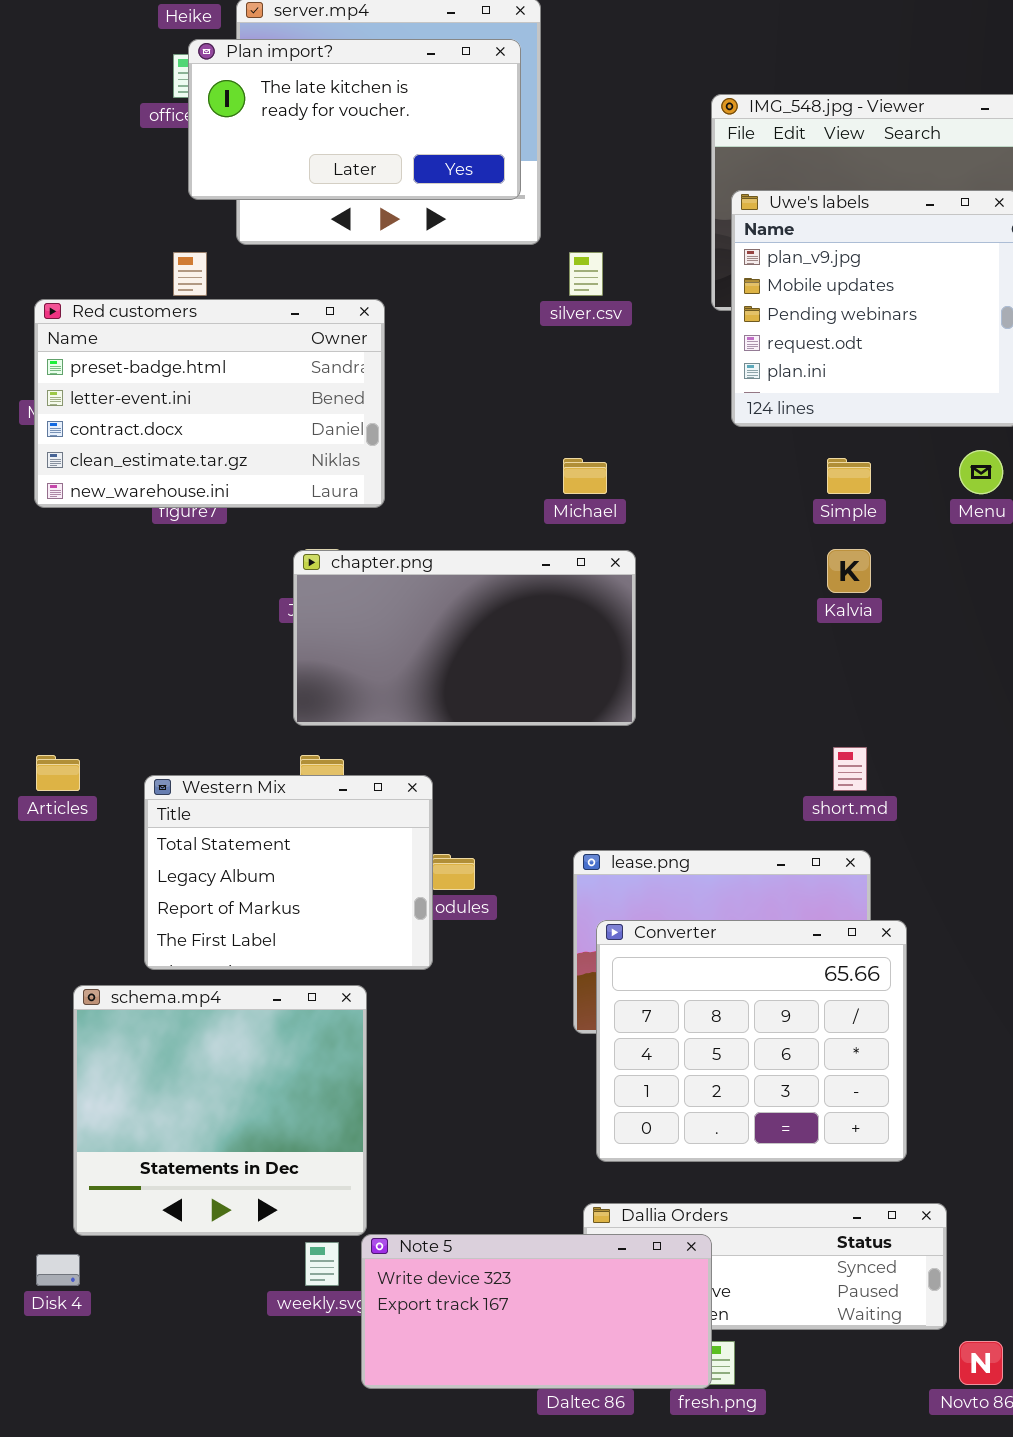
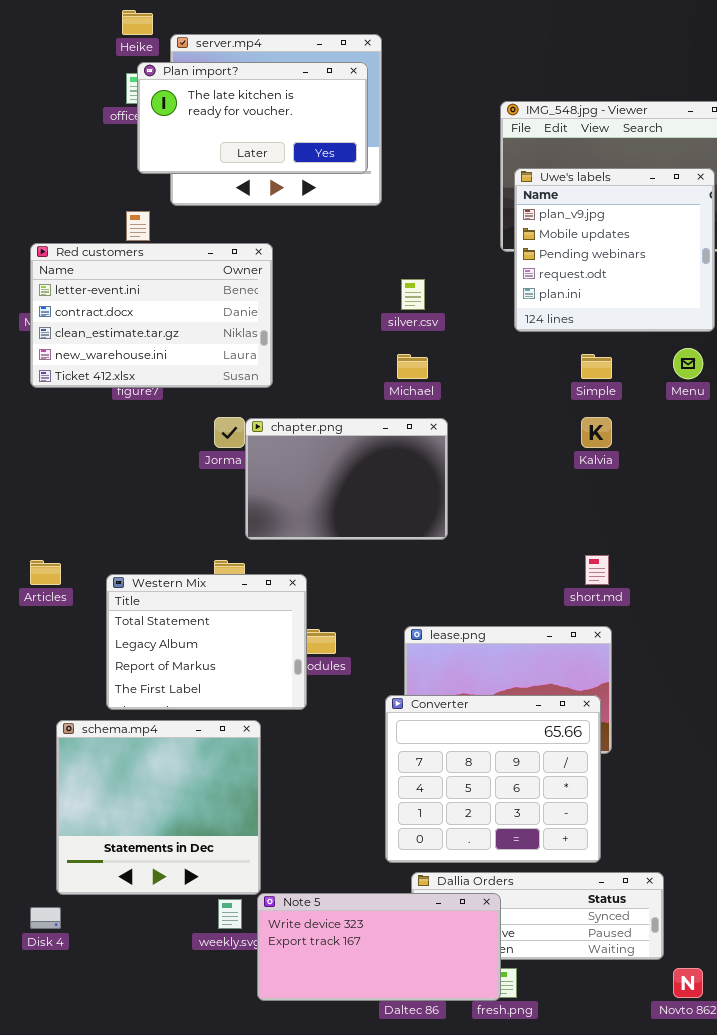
silver.csv: [569,252,603,296] -> [401,279,425,310], moved
Red customers: [34,299,385,508] -> [30,243,273,388], scrolled down 1 row
chapter.png: [293,550,636,726] -> [245,418,448,540], resized
Converter: [596,920,907,1162] -> [385,695,601,863], moved

